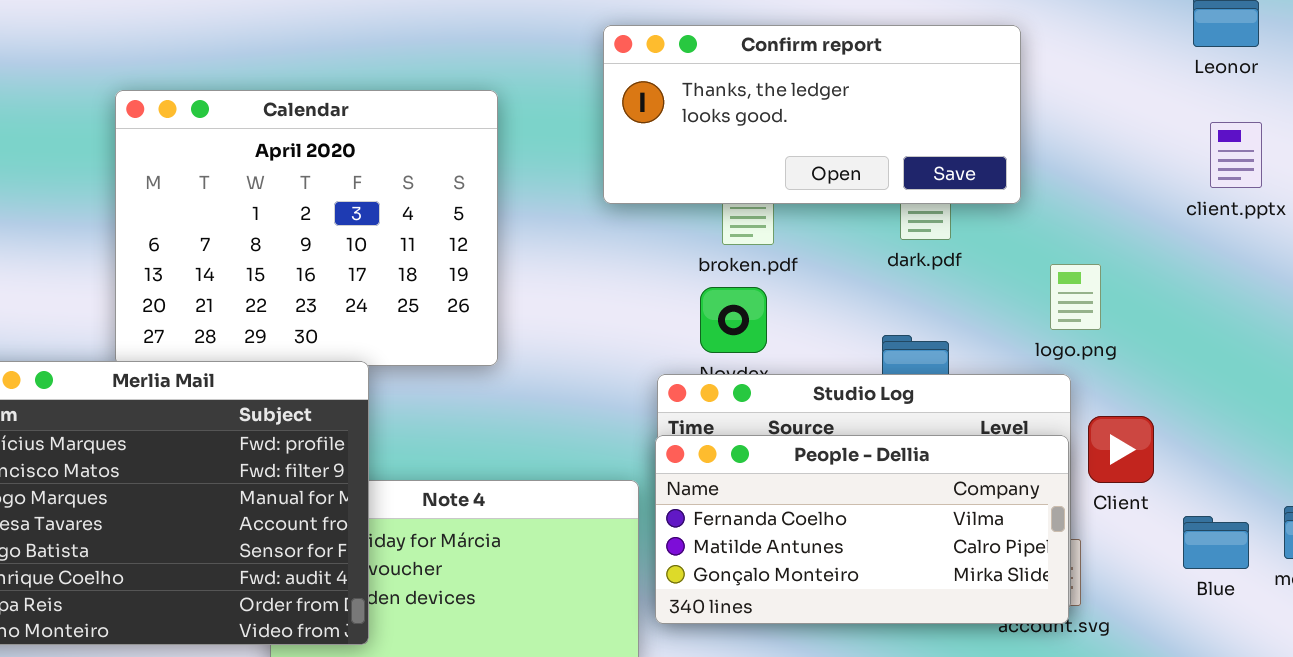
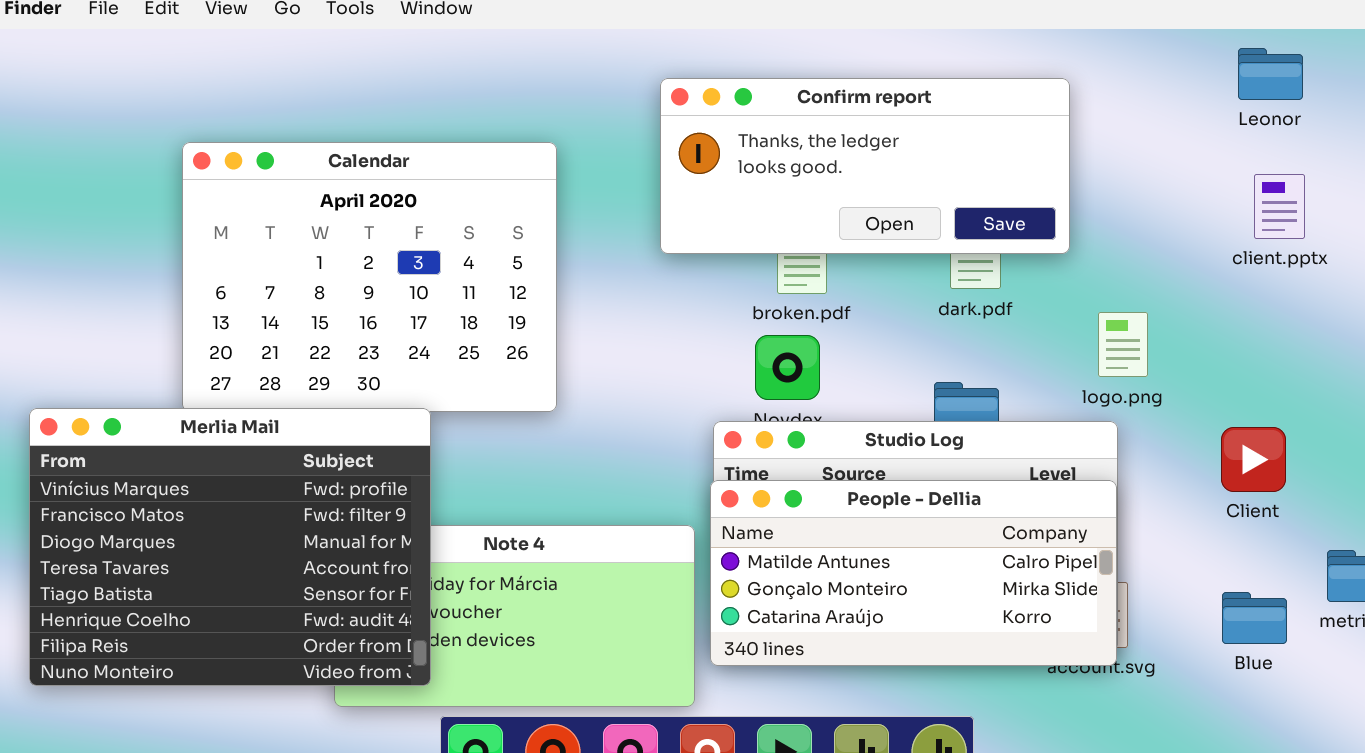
Client: [1088,416,1154,483] -> [1221,427,1286,492], moved
People - Dellia: [655,435,1069,624] -> [710,480,1117,666], scrolled down 1 row
Blue: [1183,516,1249,569] -> [1222,592,1287,644], moved

